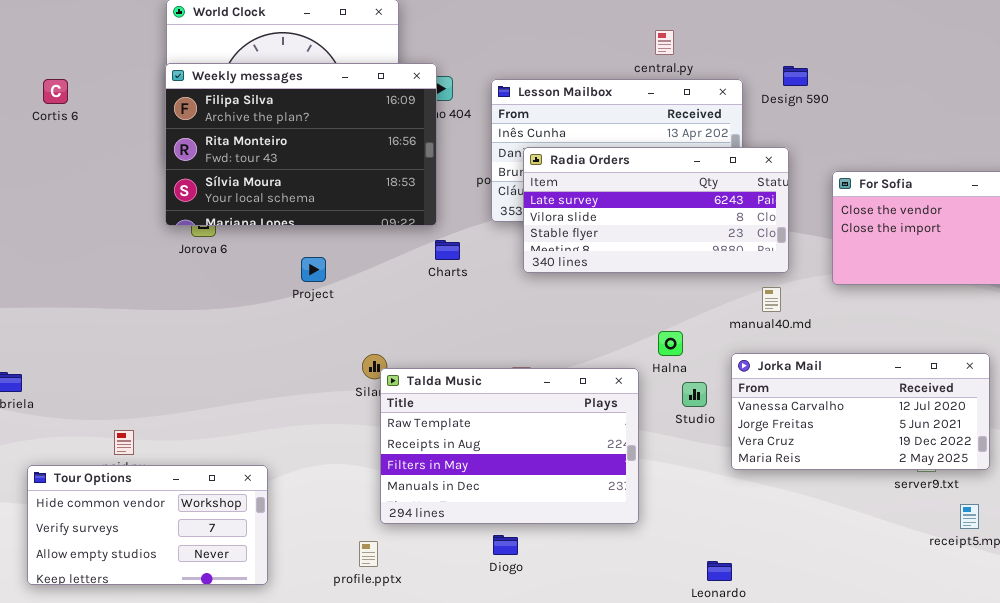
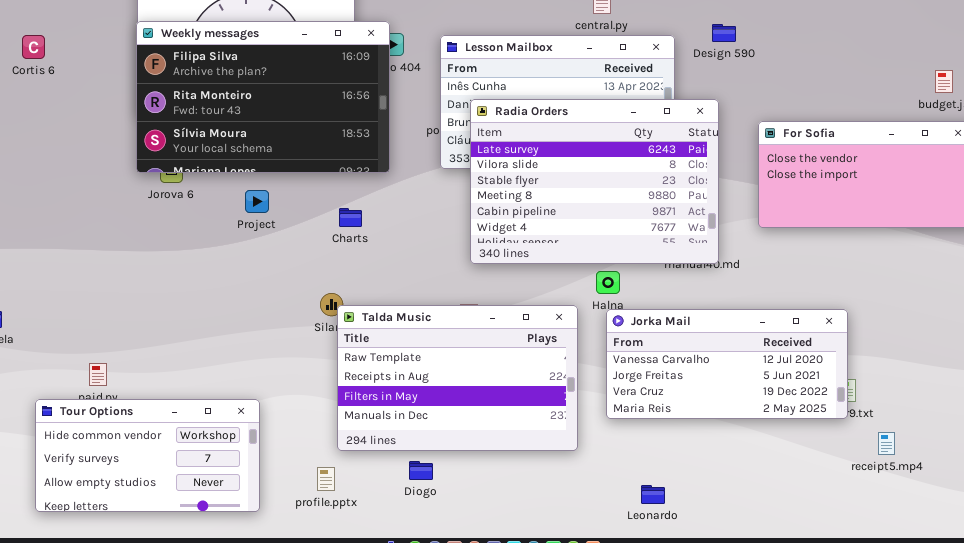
Radia Orders: [523,147,789,273] -> [470,99,719,264], resized
Charts: [435,240,460,260] -> [339,208,362,227], moved
Project: [301,257,326,282] -> [245,190,269,213], moved
Jorka Mail: [731,353,990,470] -> [606,309,848,419], moved
Tour Options: [27,465,268,585] -> [35,399,260,512], moved
Diogo: [493,535,518,555] -> [409,461,433,480], moved

